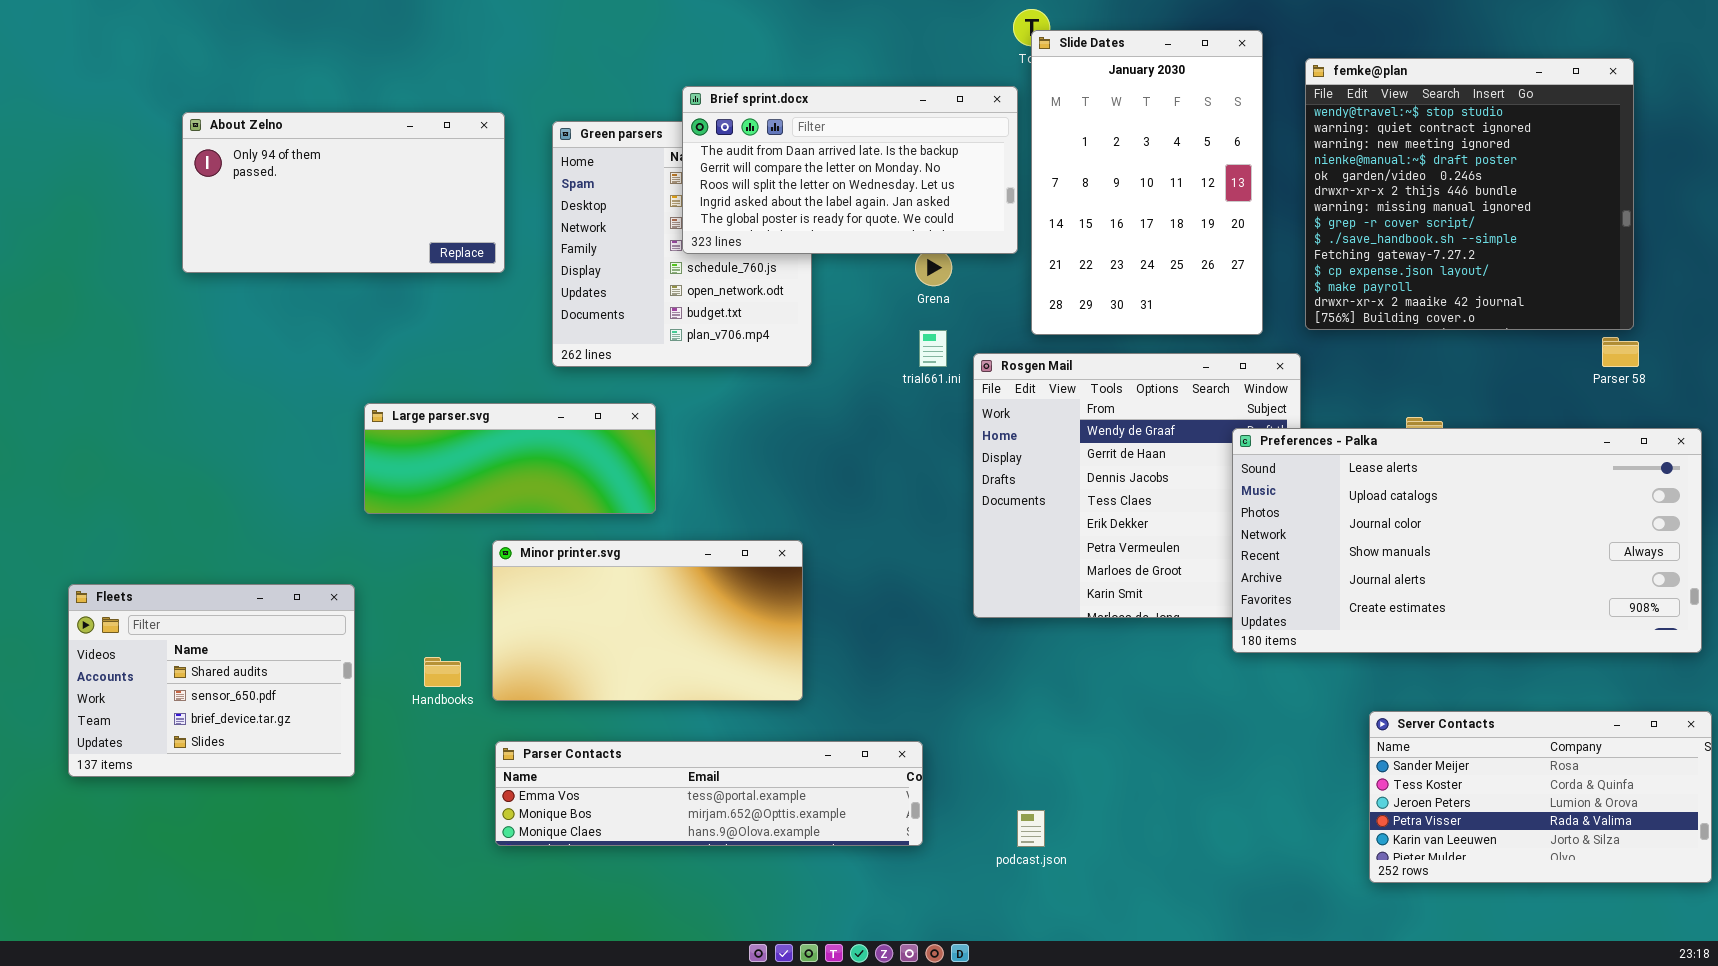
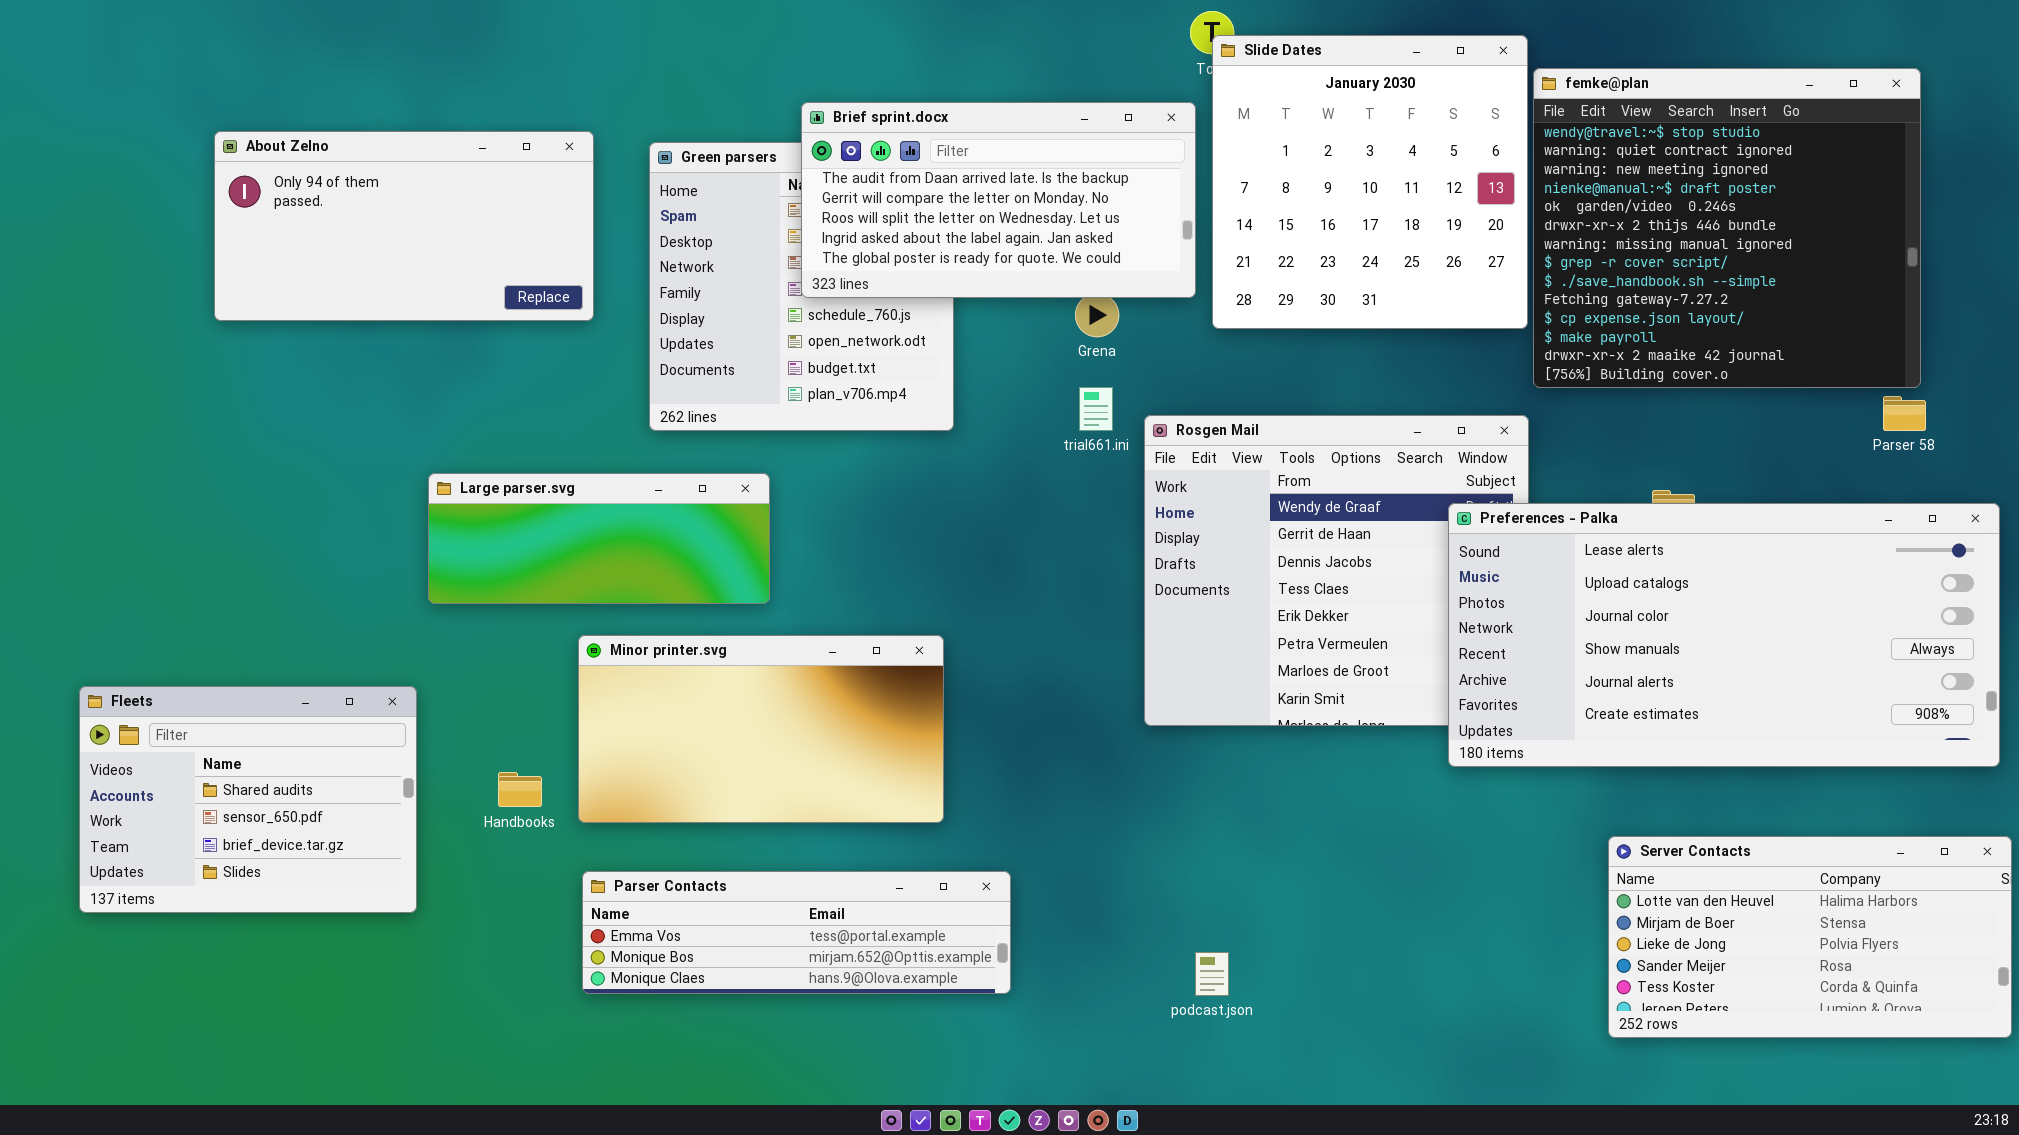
Slide Dates: [1031,30,1263,335] -> [1212,35,1528,329], resized
Server Contacts: [1369,711,1712,883] -> [1608,836,2012,1038], scrolled up 3 rows
Parser Contacts: [495,741,923,846] -> [582,871,1011,994], resized

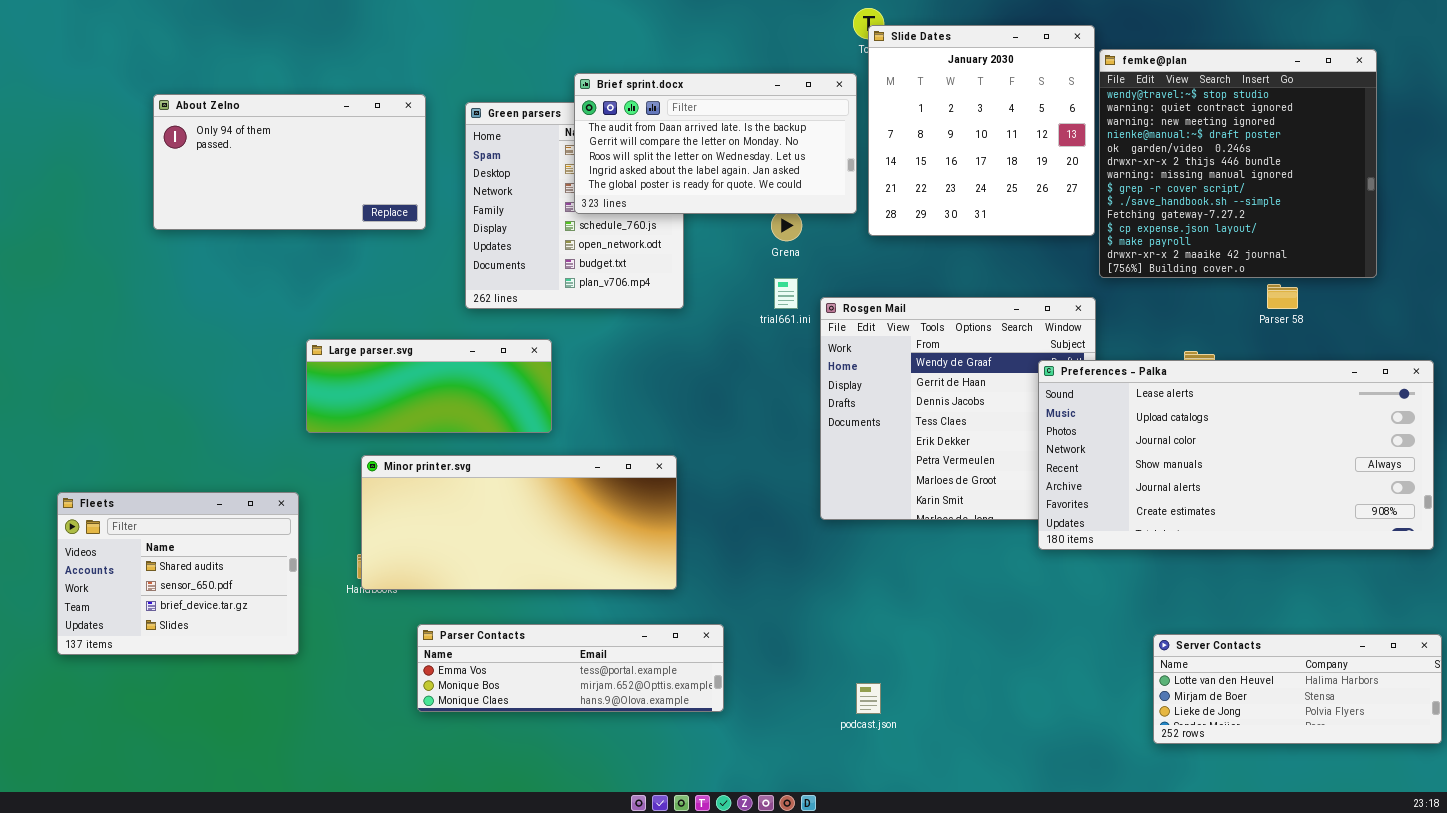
Parser 58: [1883,396,1926,431] -> [1267,284,1298,309], moved
Minor printer.svg: [578,635,944,823] -> [361,455,677,590], resized
Server Contacts: [1608,836,2012,1038] -> [1153,634,1442,744], resized

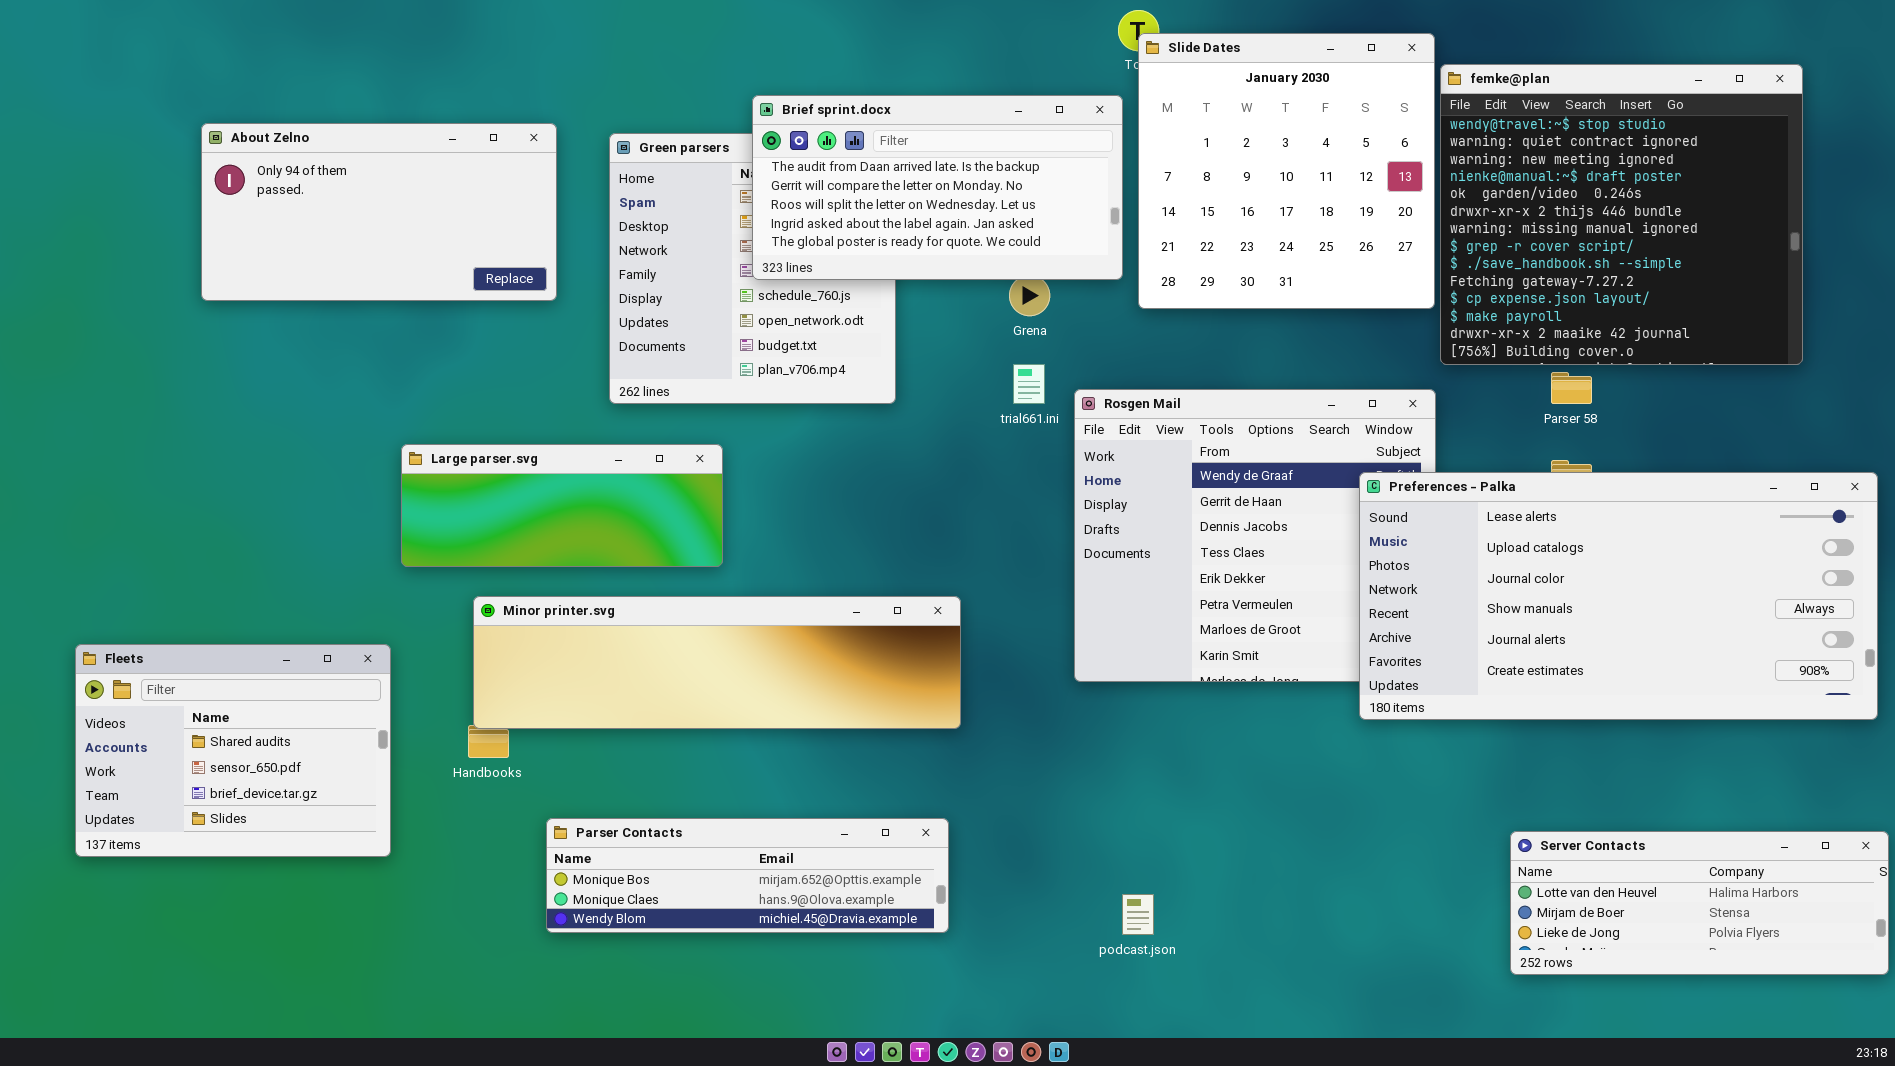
Parser 58: [1267,284,1298,309] -> [1551,372,1592,404], moved
Minor printer.svg: [361,455,677,590] -> [473,596,961,729], resized
Parser Contacts: [417,624,724,712] -> [546,818,949,933], scrolled down 1 row

